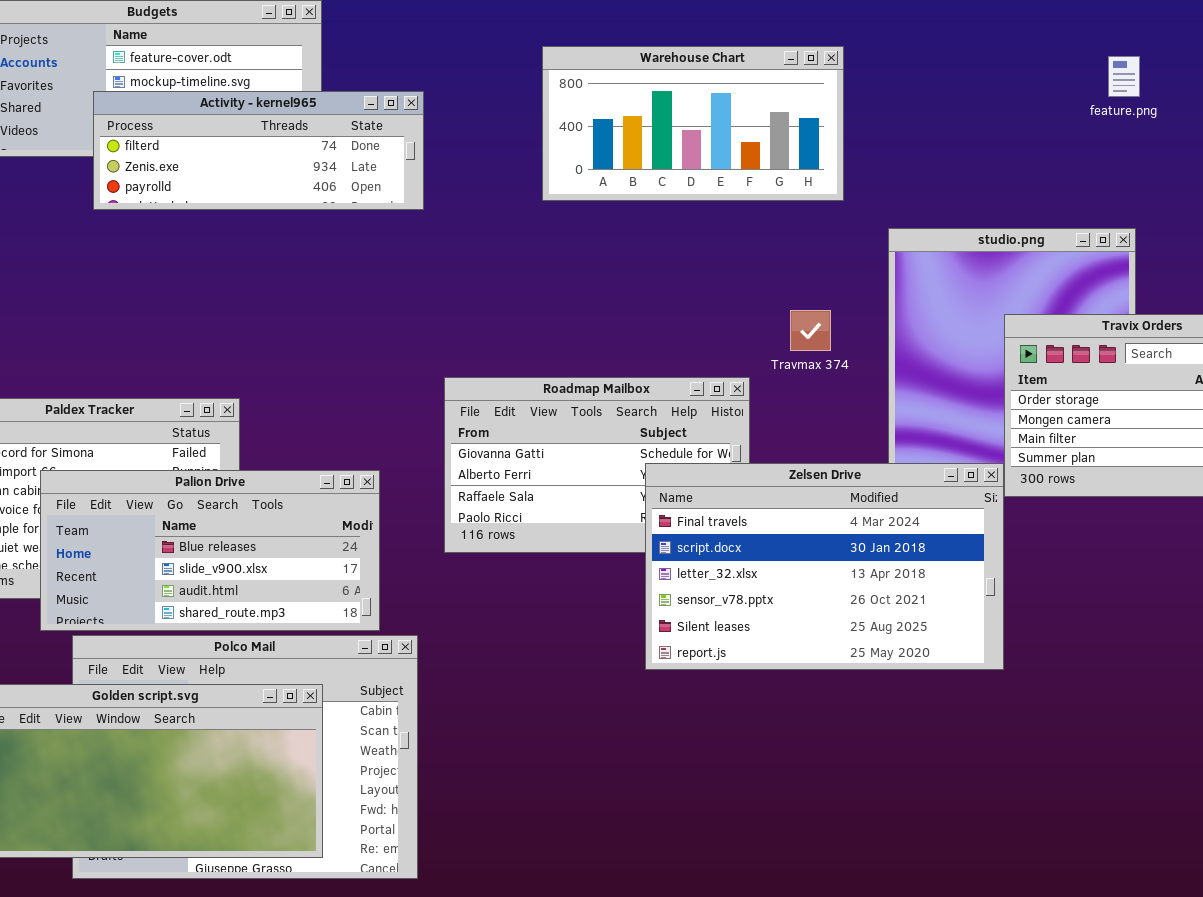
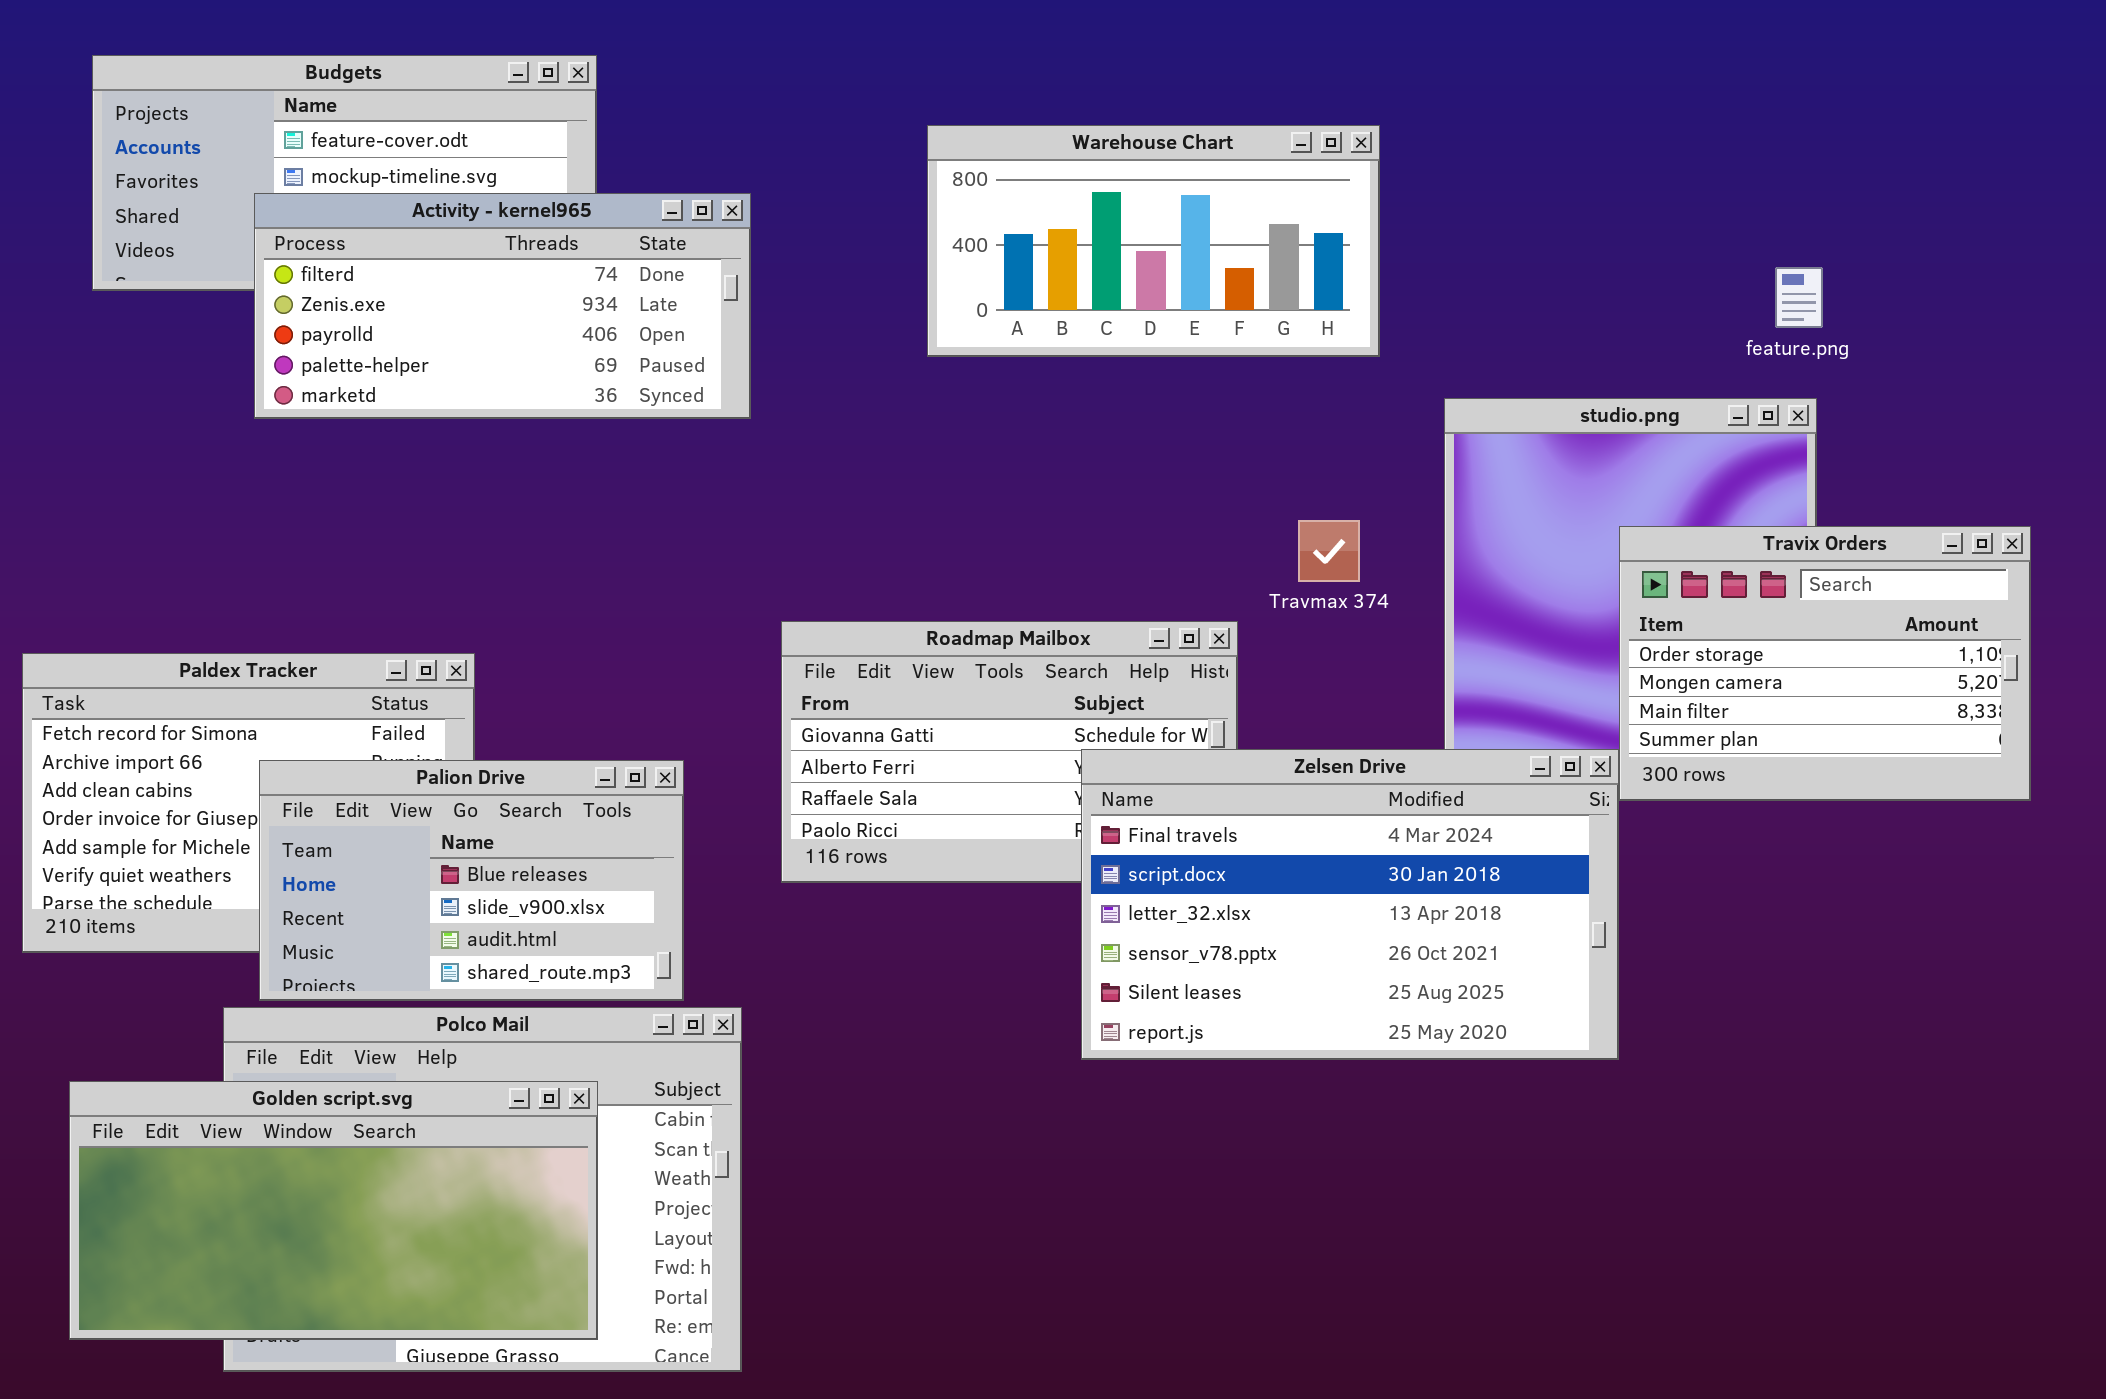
feature.png: [1108,56,1140,97] -> [1775,267,1823,328], moved
Activity - kernel965: [93,91,424,210] -> [254,193,751,419], resized
Palion Drive: [40,470,380,631] -> [259,760,684,1001], resized

